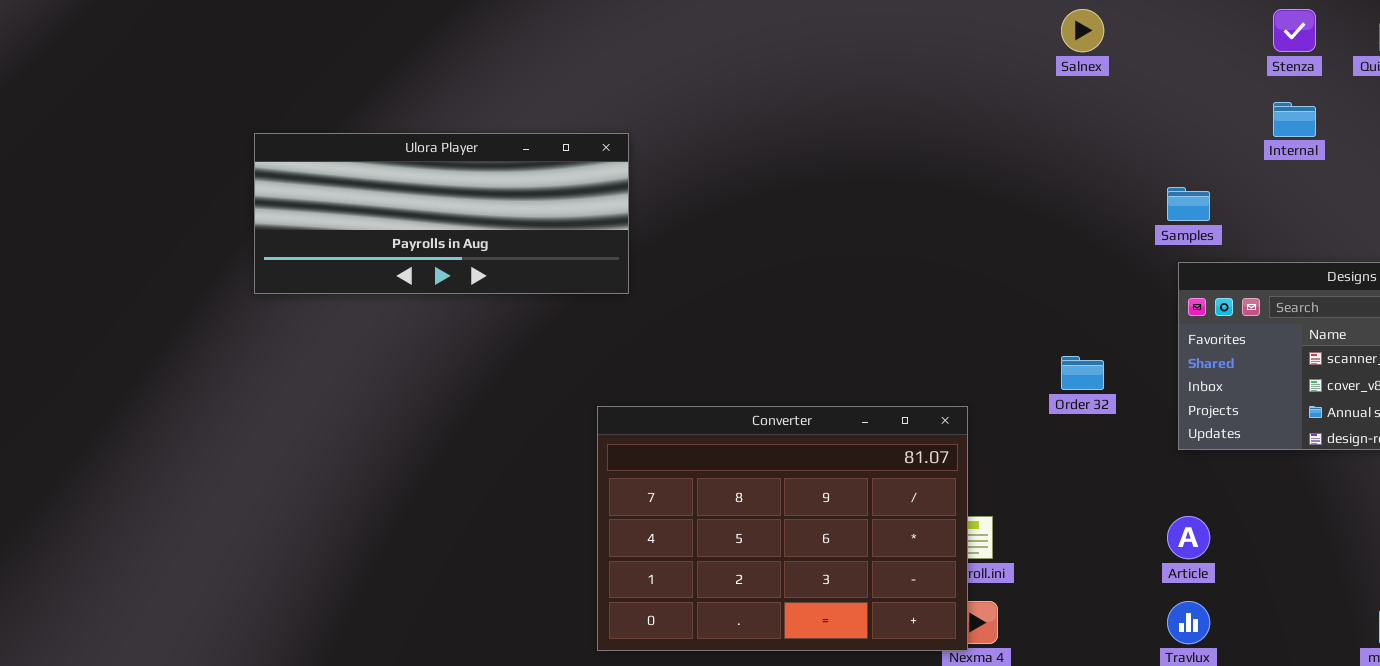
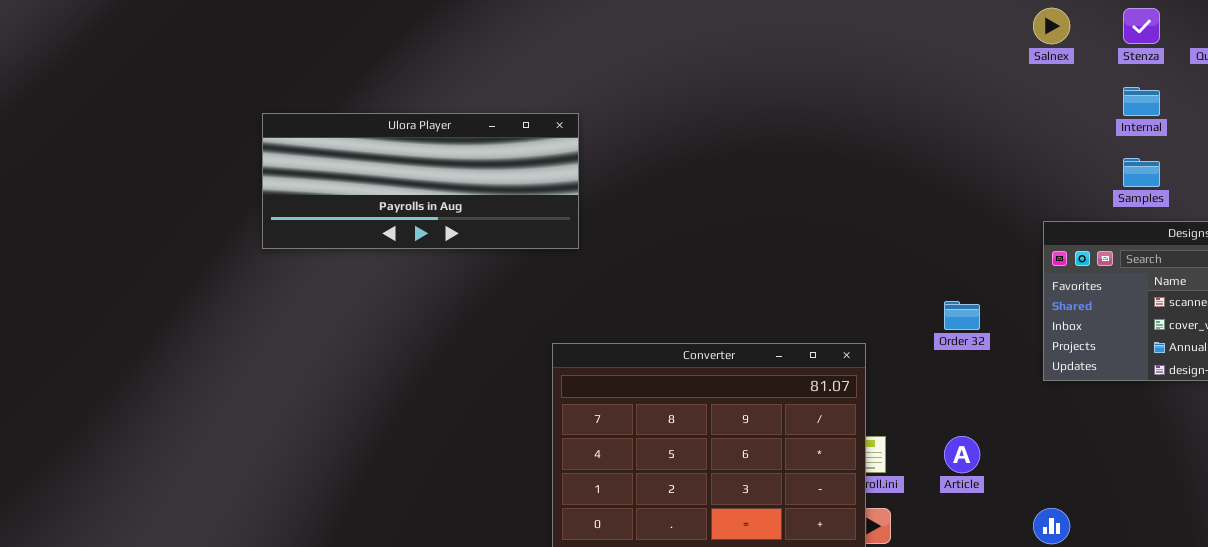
Salnex: [1061,9,1104,52] -> [1033,8,1070,44], moved
Samples: [1167,187,1210,221] -> [1123,158,1160,187], moved
Article: [1167,516,1210,559] -> [944,436,980,473], moved

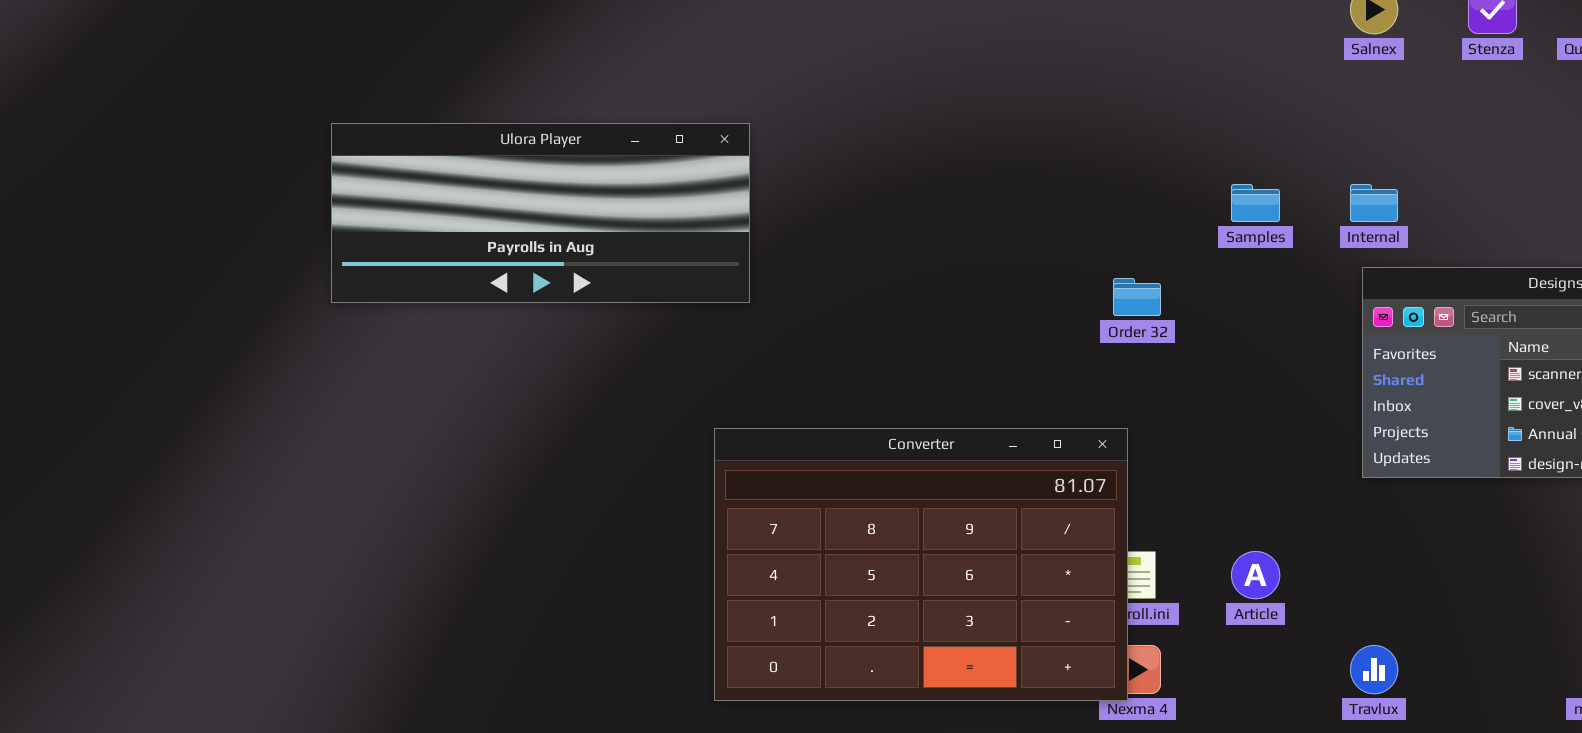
Internal: [1123,87,1160,116] -> [1350,184,1398,222], moved
Samples: [1123,158,1160,187] -> [1231,184,1280,222], moved
Order 32: [944,301,980,330] -> [1113,278,1161,316], moved

